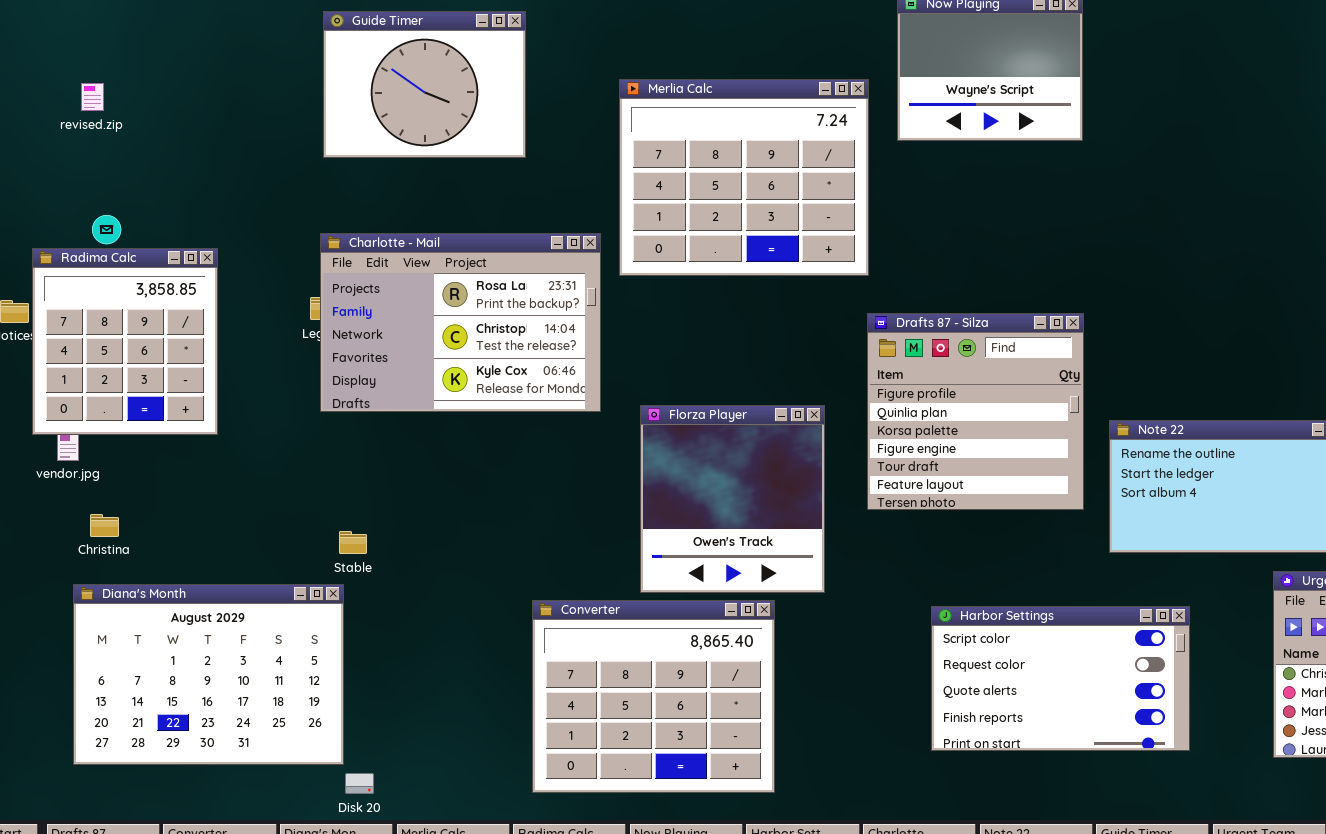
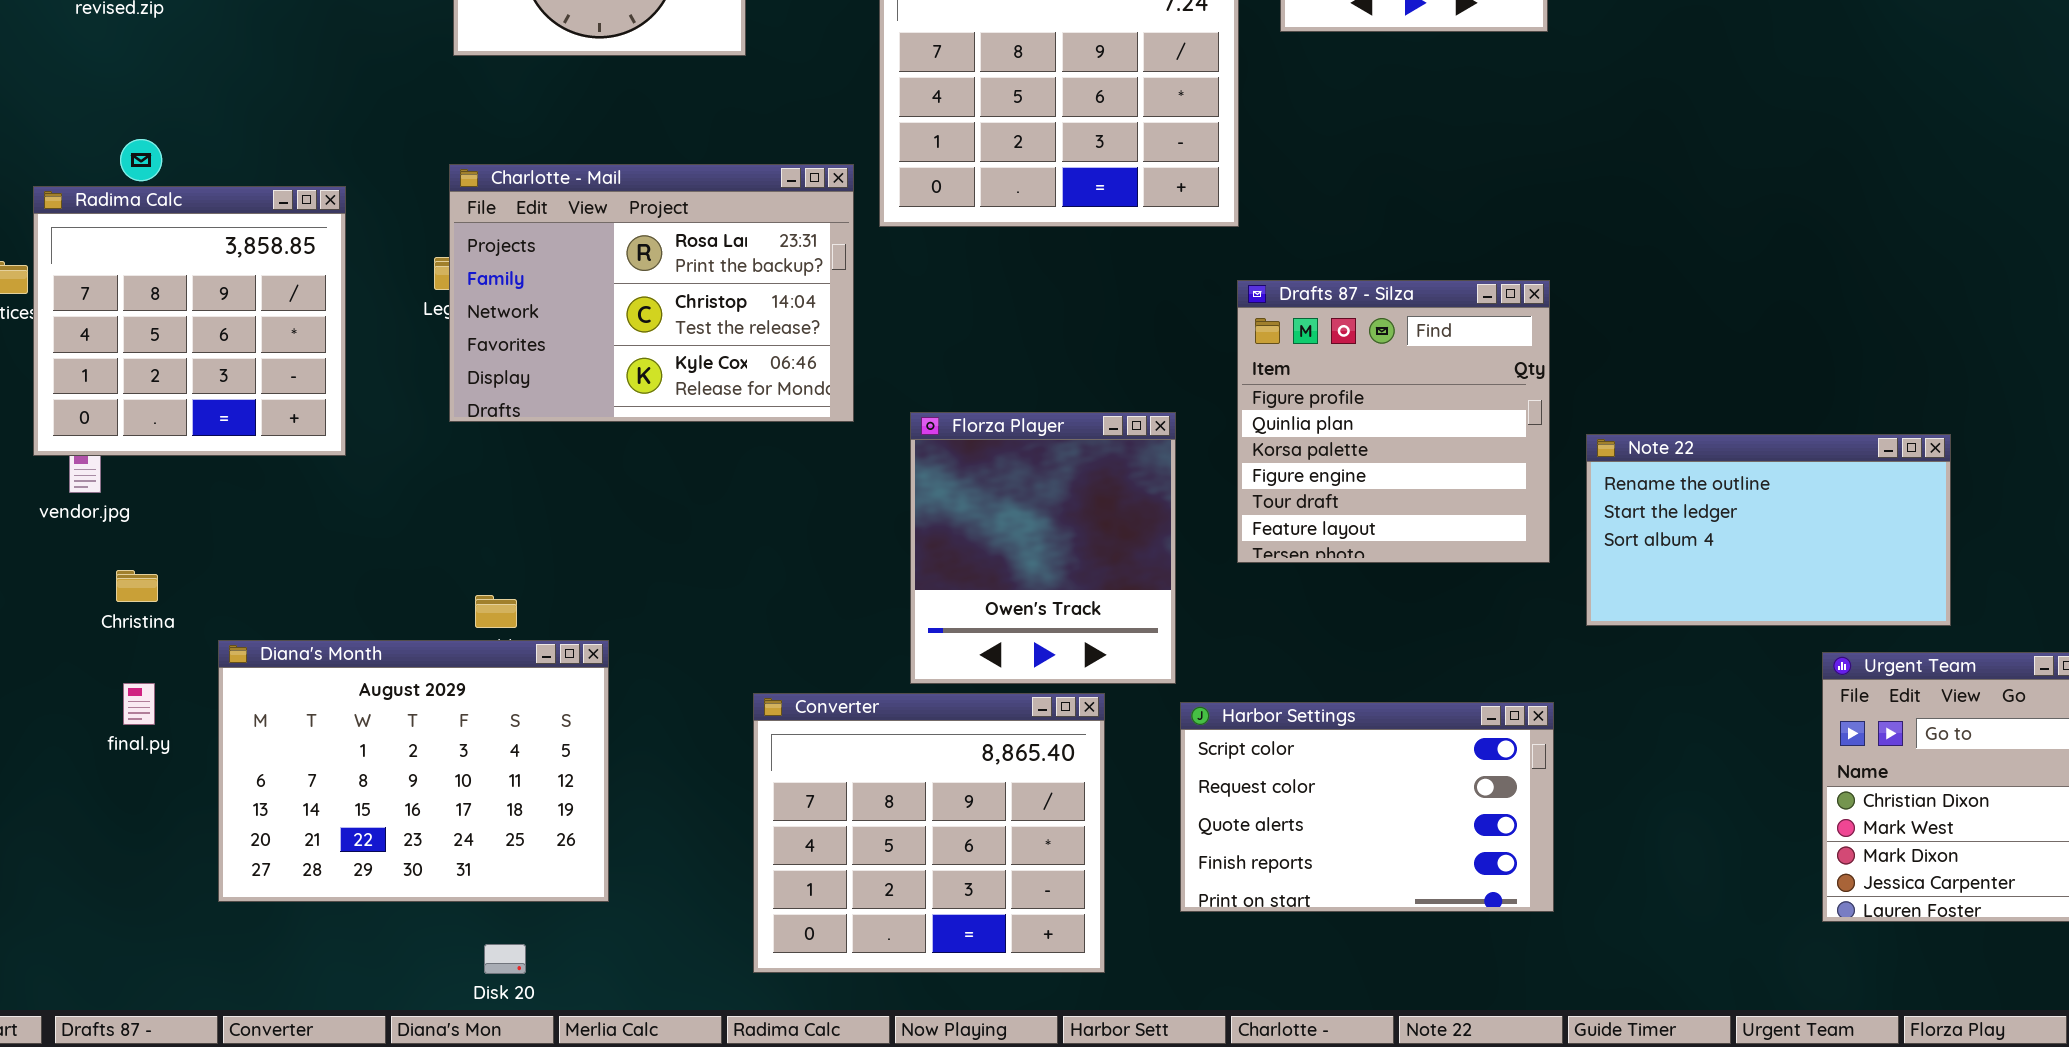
Radima Calc: [32,248,218,435] -> [33,186,346,456], resized
Diana's Month: [73,584,344,765] -> [218,640,609,902], moved
Harbor Settings: [931,606,1190,751] -> [1180,702,1554,912], moved

